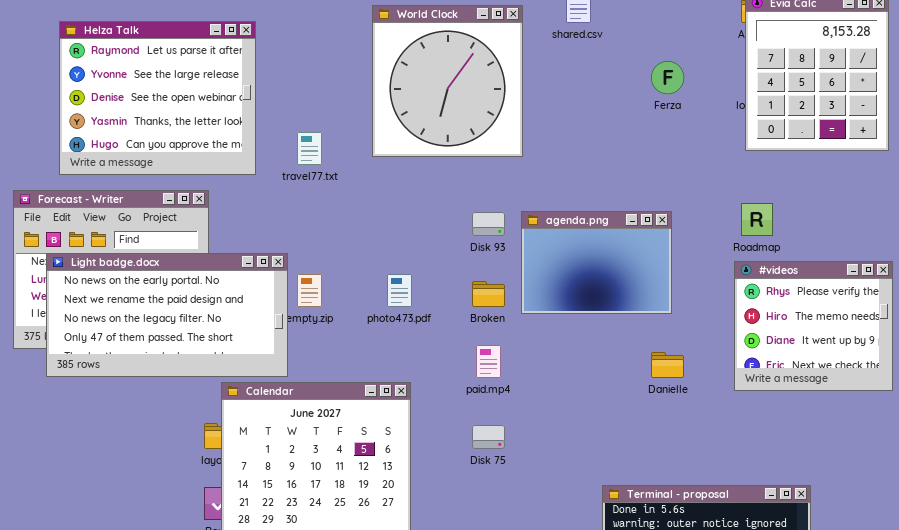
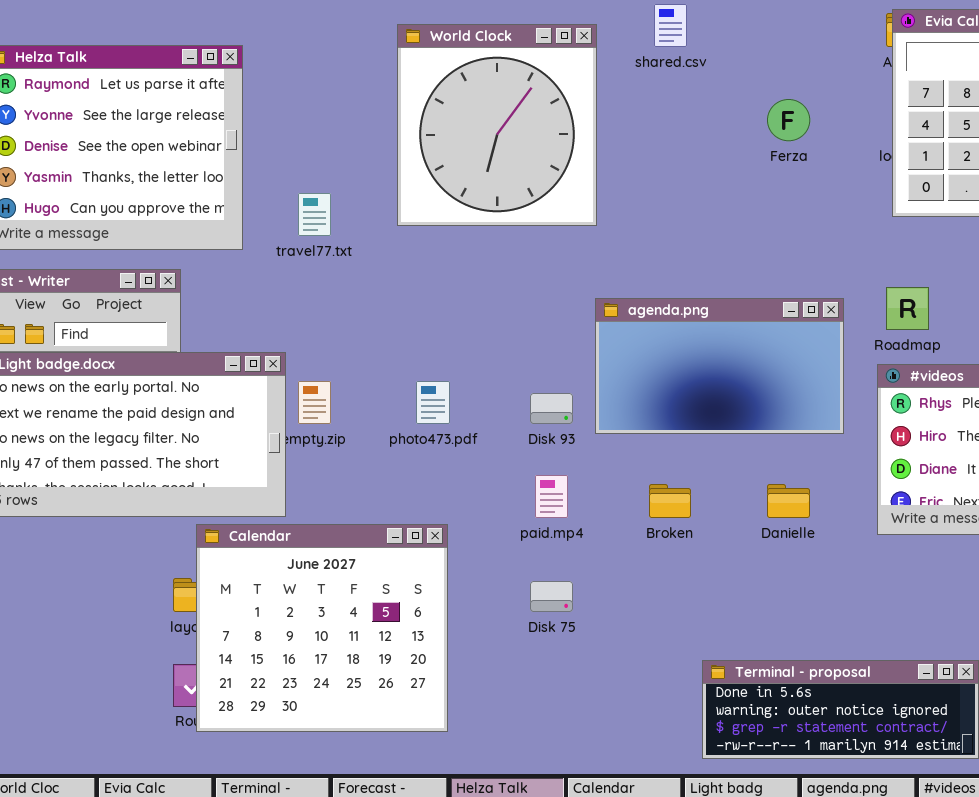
agenda.png: [521,211,672,314] -> [595,298,844,434], resized
Disk 93: [472,212,505,236] -> [530,393,573,424], moved
Broken: [472,281,505,307] -> [649,484,691,518], moved

